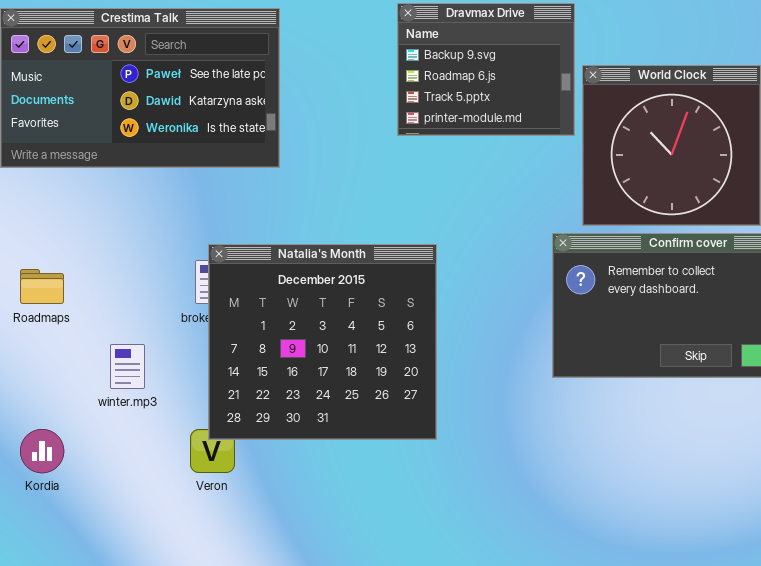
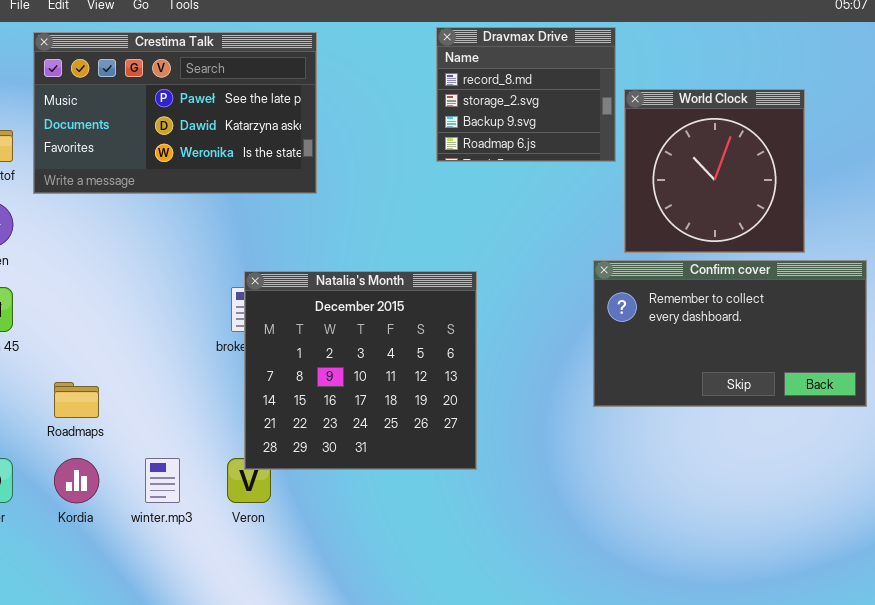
Dravmax Drive: [397,3,575,136] -> [436,27,616,162], scrolled up 2 rows
Roadmaps: [20,269,64,304] -> [54,382,99,418], moved
winter.mp3: [110,344,145,389] -> [145,458,180,503], moved

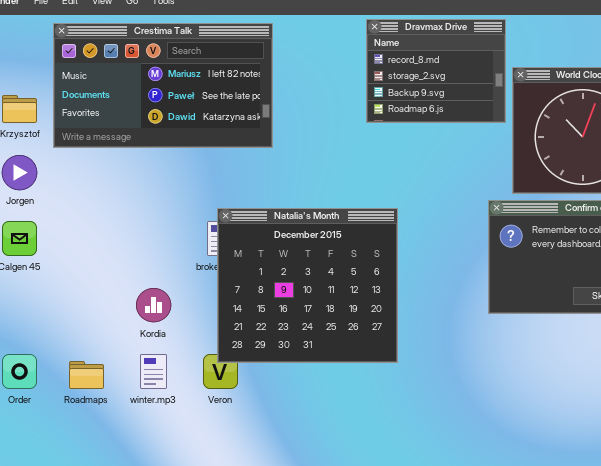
Crestima Talk: [33,32,317,194] -> [53,23,273,148], scrolled up 1 row
Roadmaps: [54,382,99,418] -> [69,361,104,389], moved
Kordia: [54,458,99,503] -> [136,288,171,322], moved

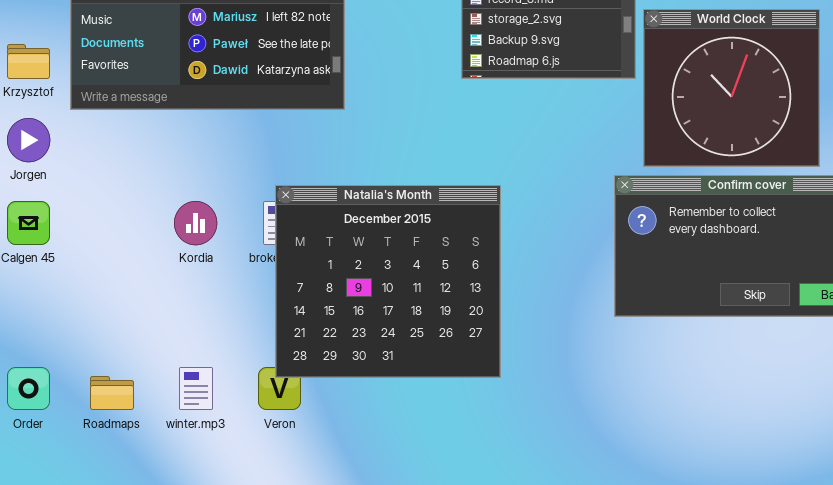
Kordia: [136,288,171,322] -> [174,201,217,245], moved

